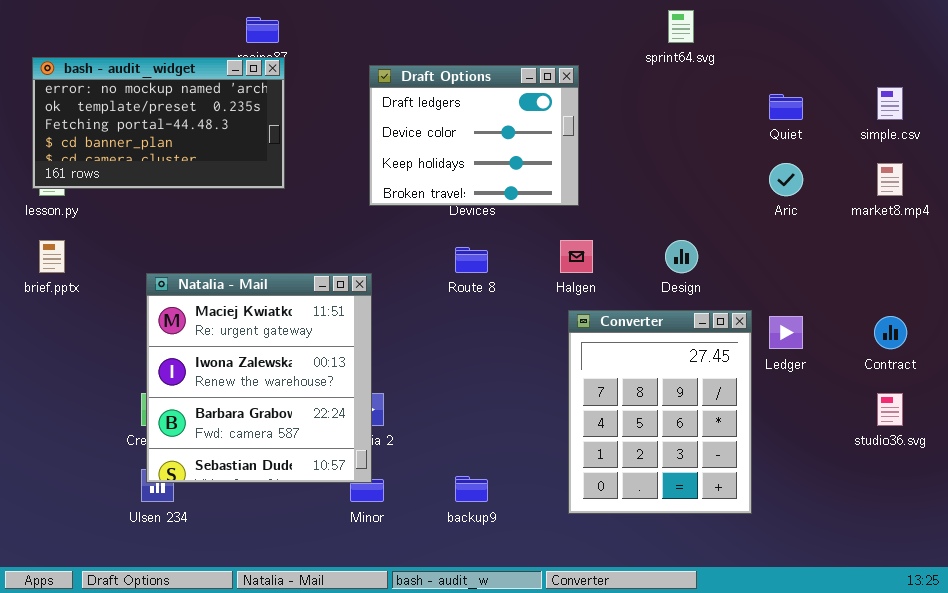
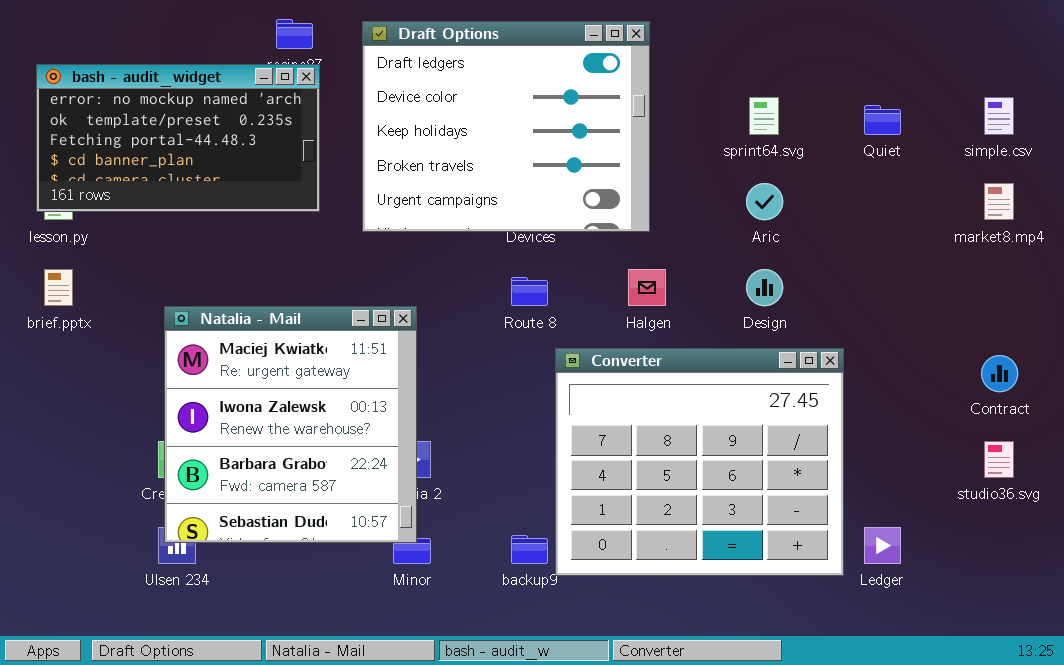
sprint64.svg: [668,10,694,43] -> [749,97,779,135], moved
Draft Options: [369,65,579,206] -> [362,21,650,232], resized
Aric: [769,163,803,196] -> [746,183,783,220], moved
Converter: [568,310,752,514] -> [555,348,844,576], resized
Ledger: [769,316,803,349] -> [864,527,901,564], moved

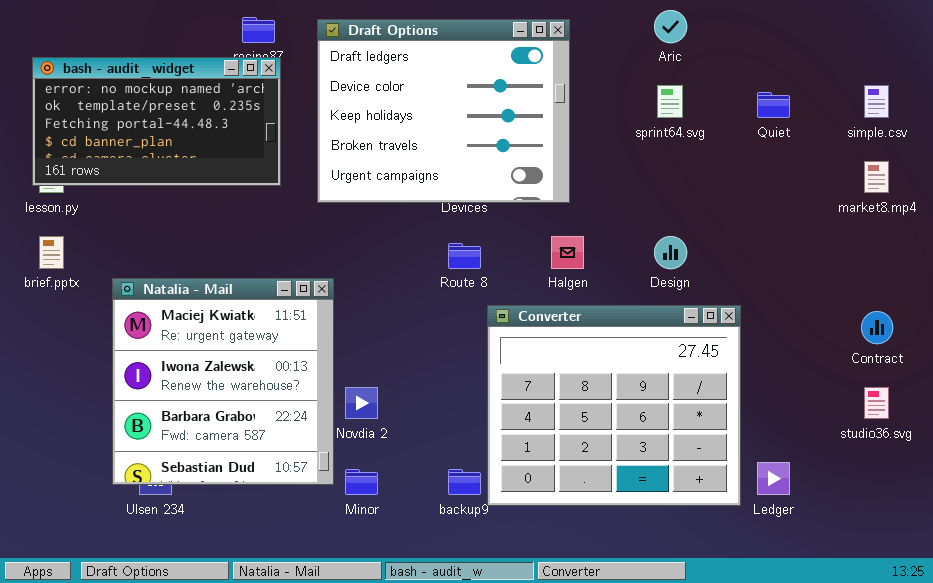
Aric: [746,183,783,220] -> [654,10,687,43], moved
Natalia - Mail: [164,306,417,543] -> [112,278,334,485], moved

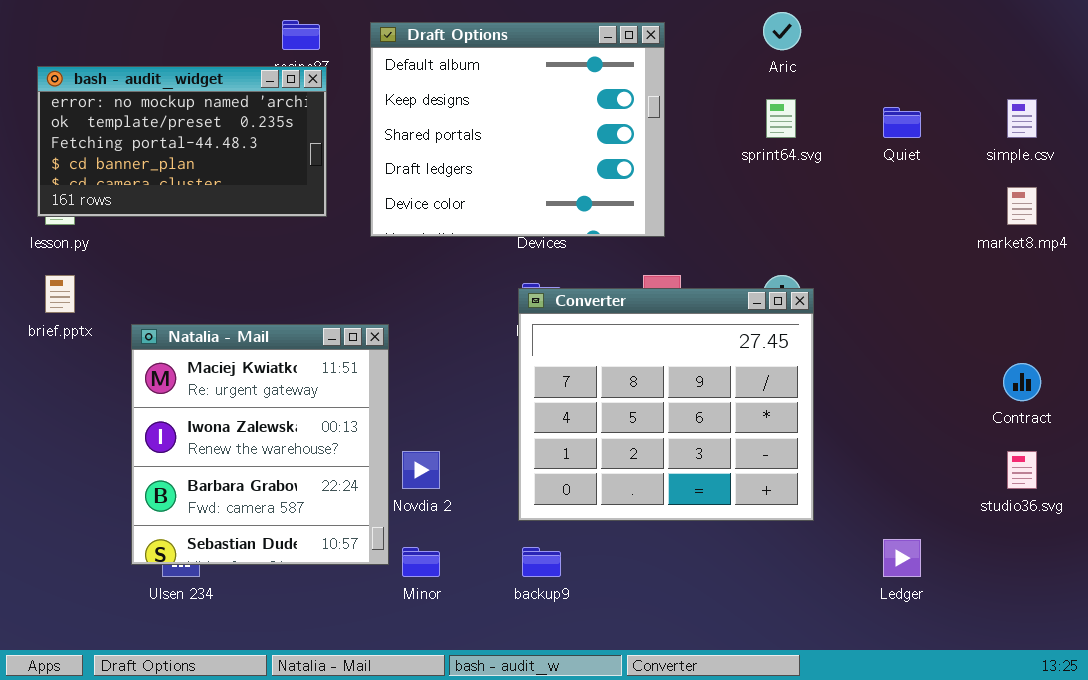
Draft Options: [317,19,570,203] -> [370,22,665,237], scrolled up 3 rows
Converter: [487,305,741,506] -> [518,288,814,521], moved

